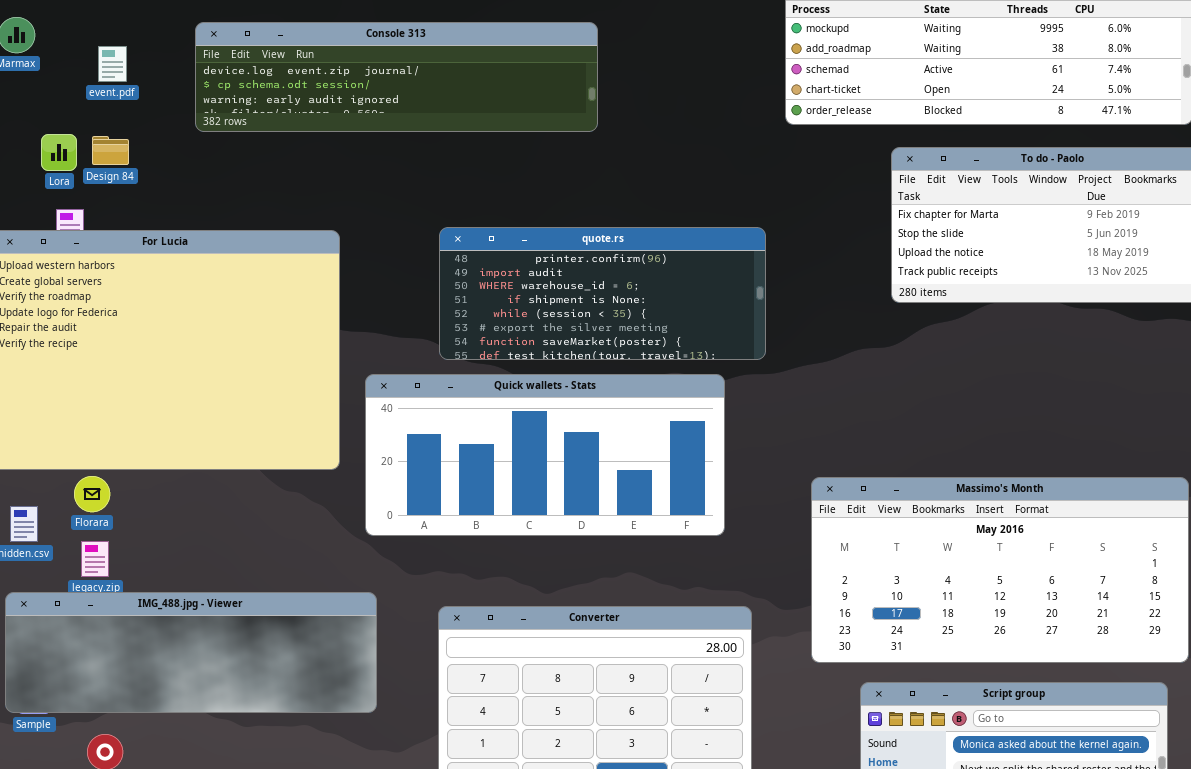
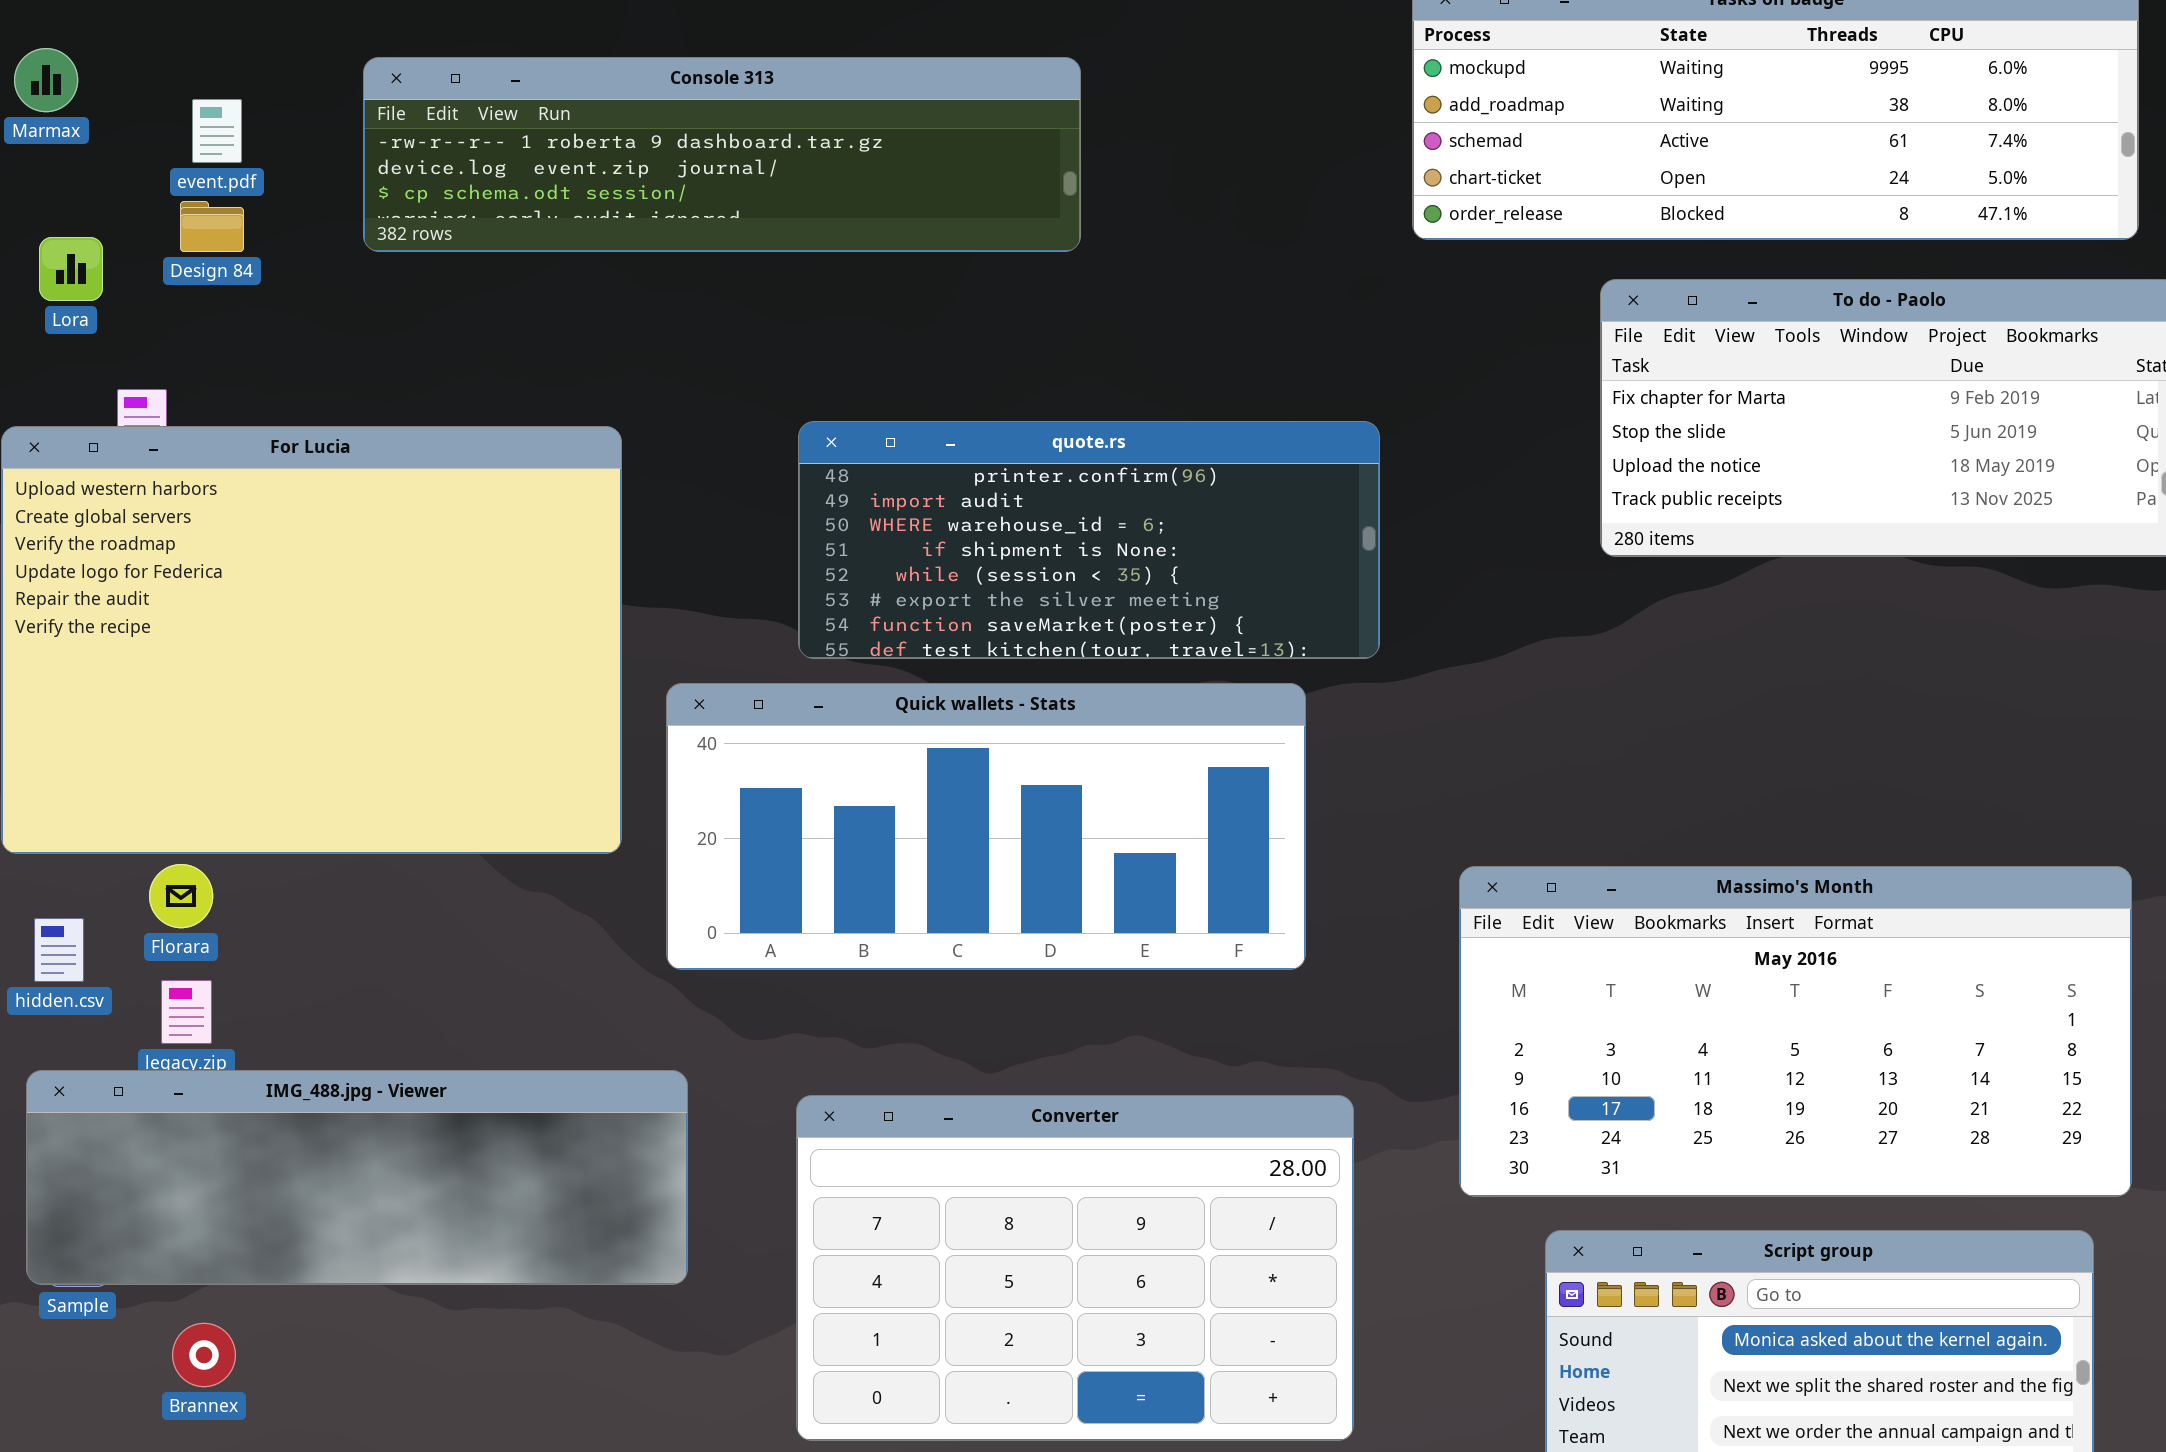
Console 313: [195,22,598,132] -> [363,57,1081,252], scrolled up 1 row
Lora: [41,134,77,171] -> [39,237,103,301], moved
Design 84: [92,136,129,165] -> [180,201,244,252], moved

